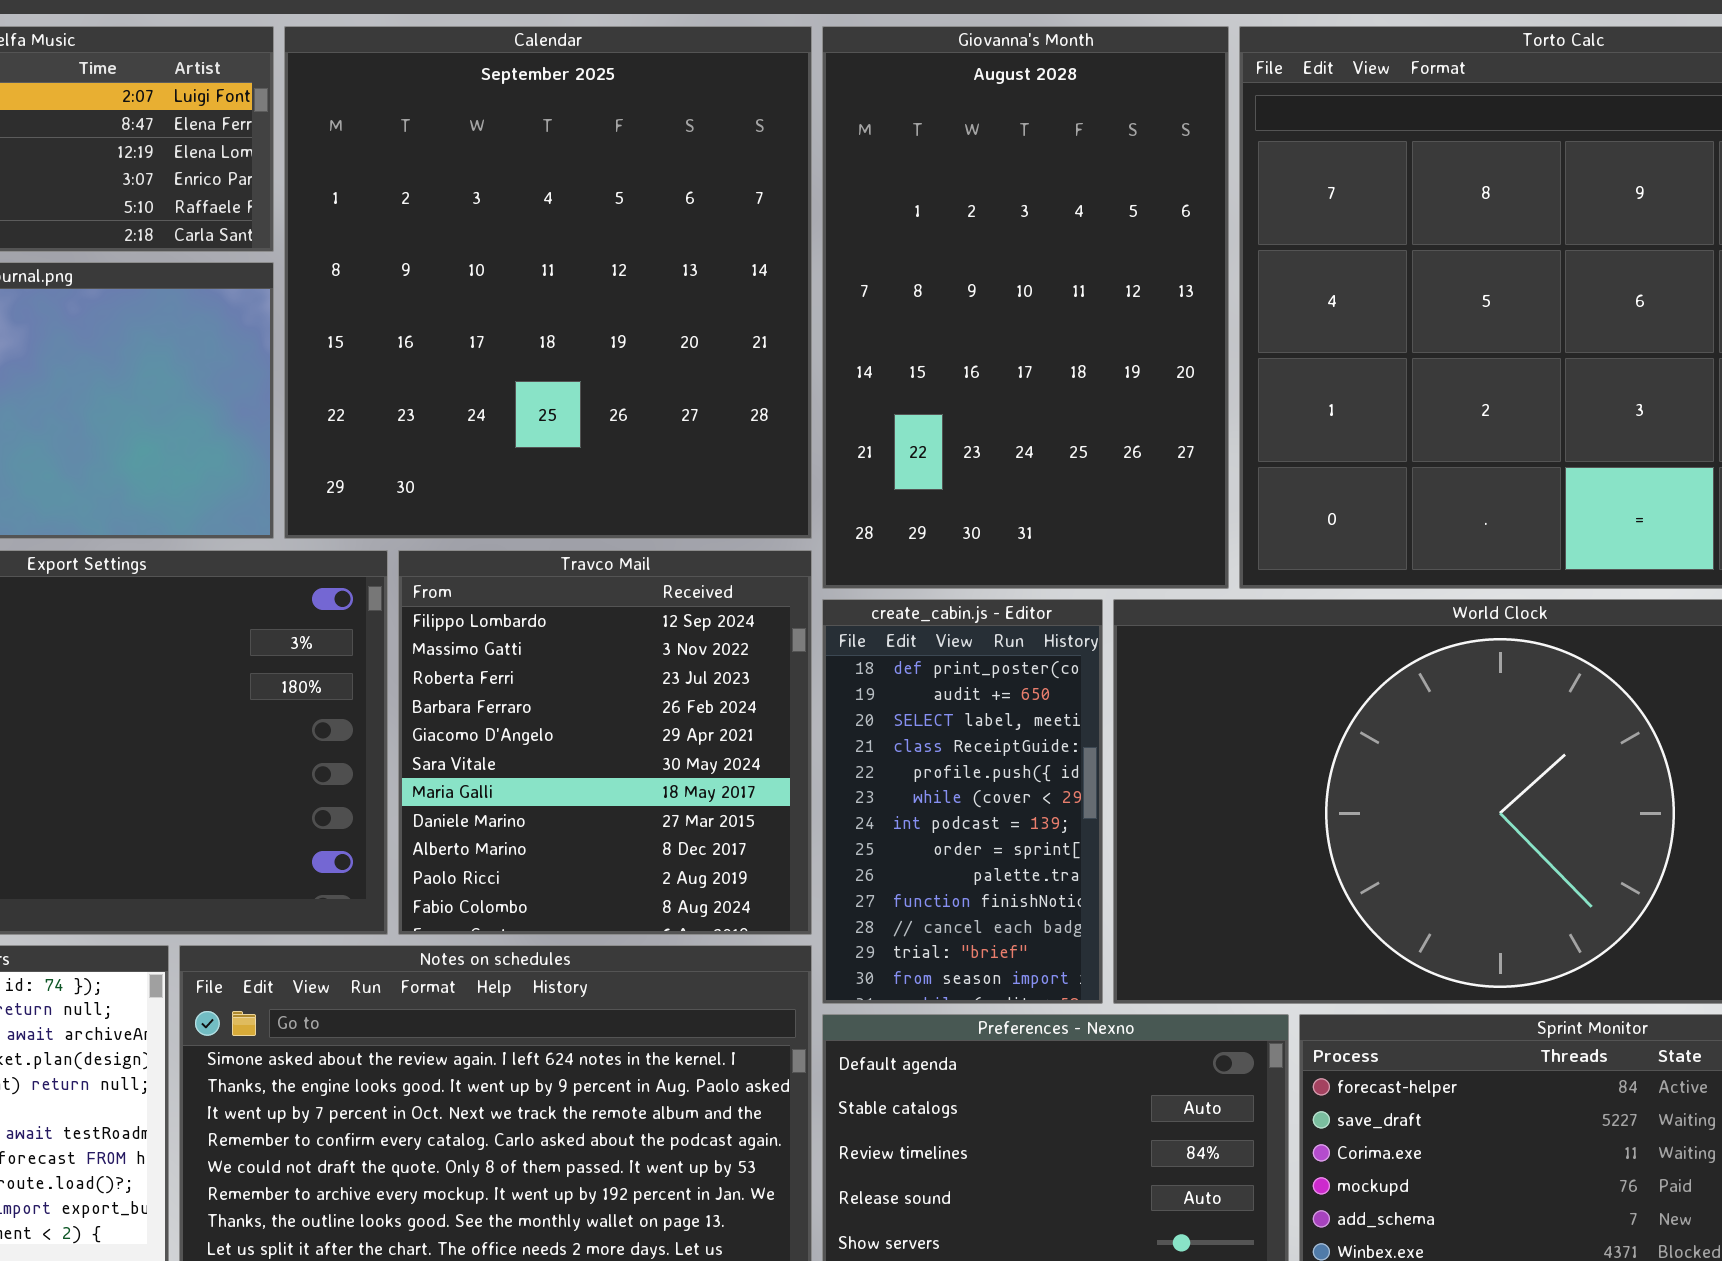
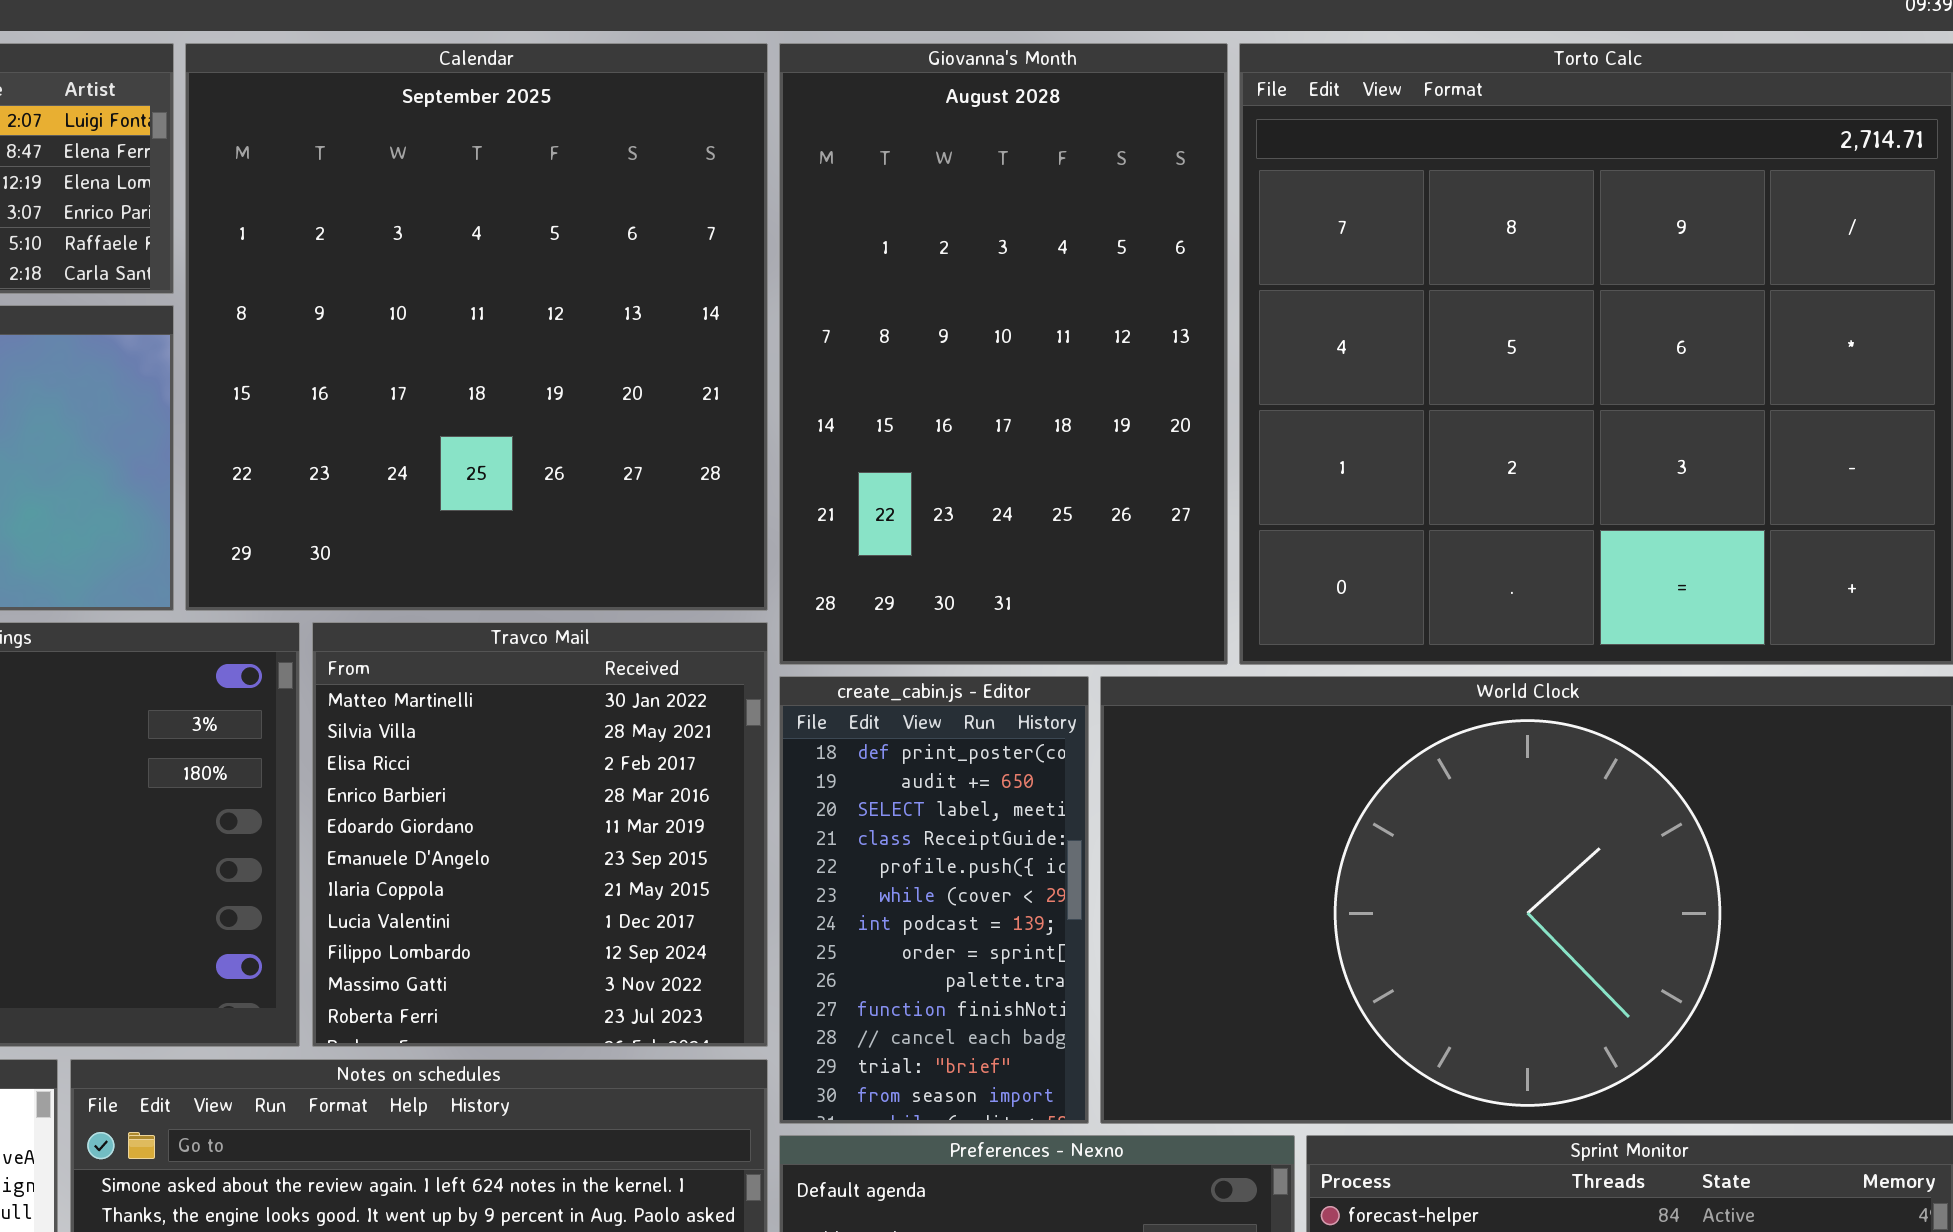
Travco Mail: [398,550,812,935] -> [312,622,768,1047], scrolled up 8 rows

